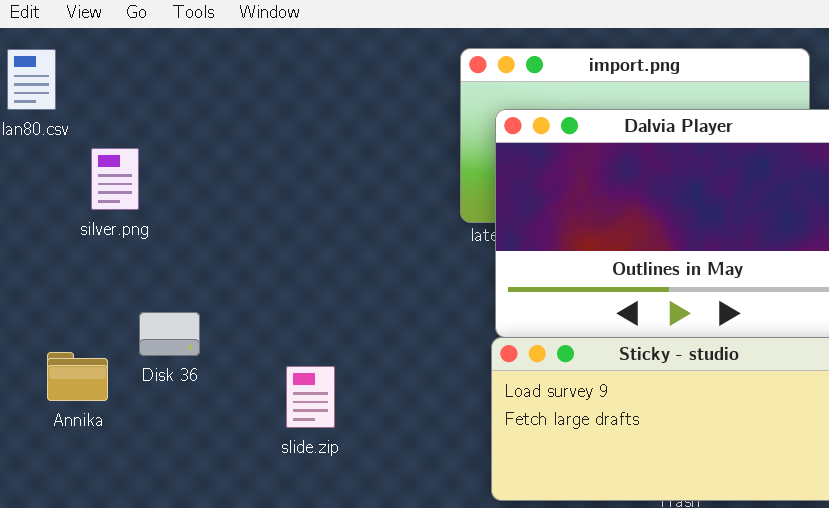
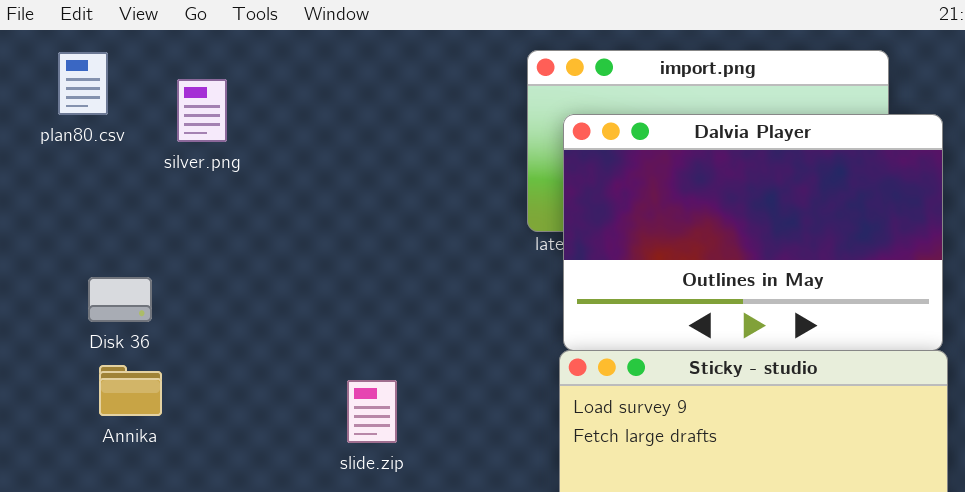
silver.png: [91,148,139,210] -> [177,79,227,142], moved
Disk 36: [139,312,200,356] -> [88,277,152,322], moved

